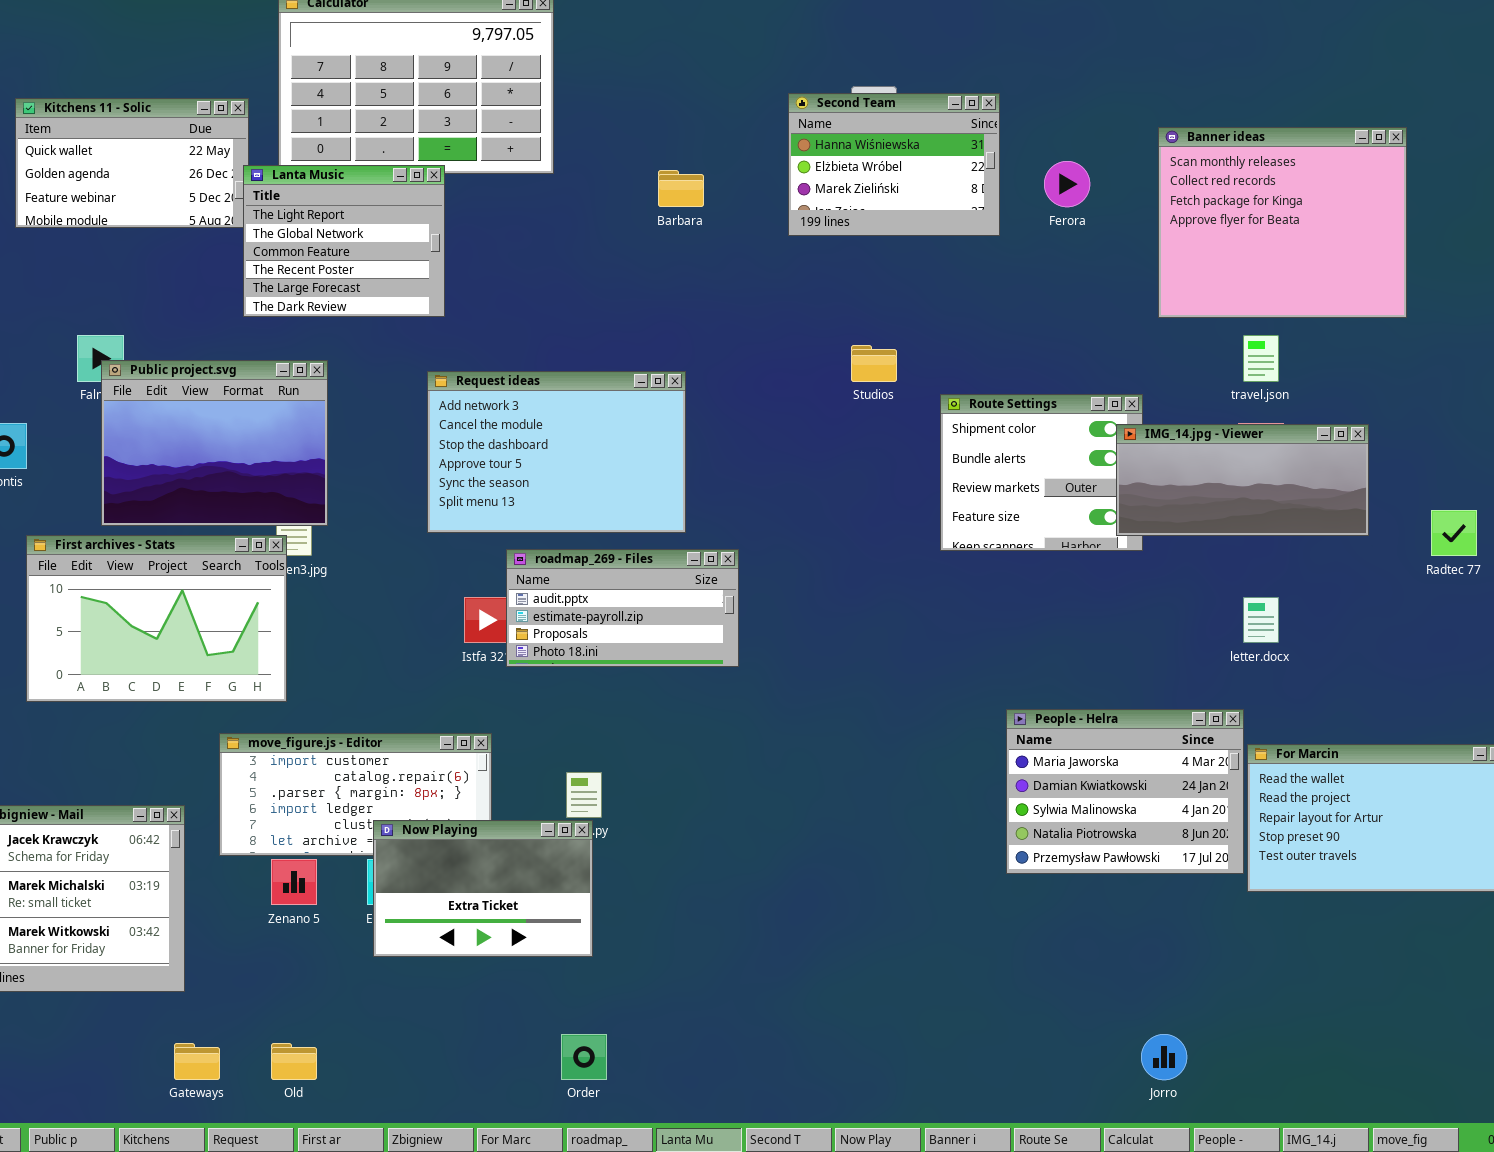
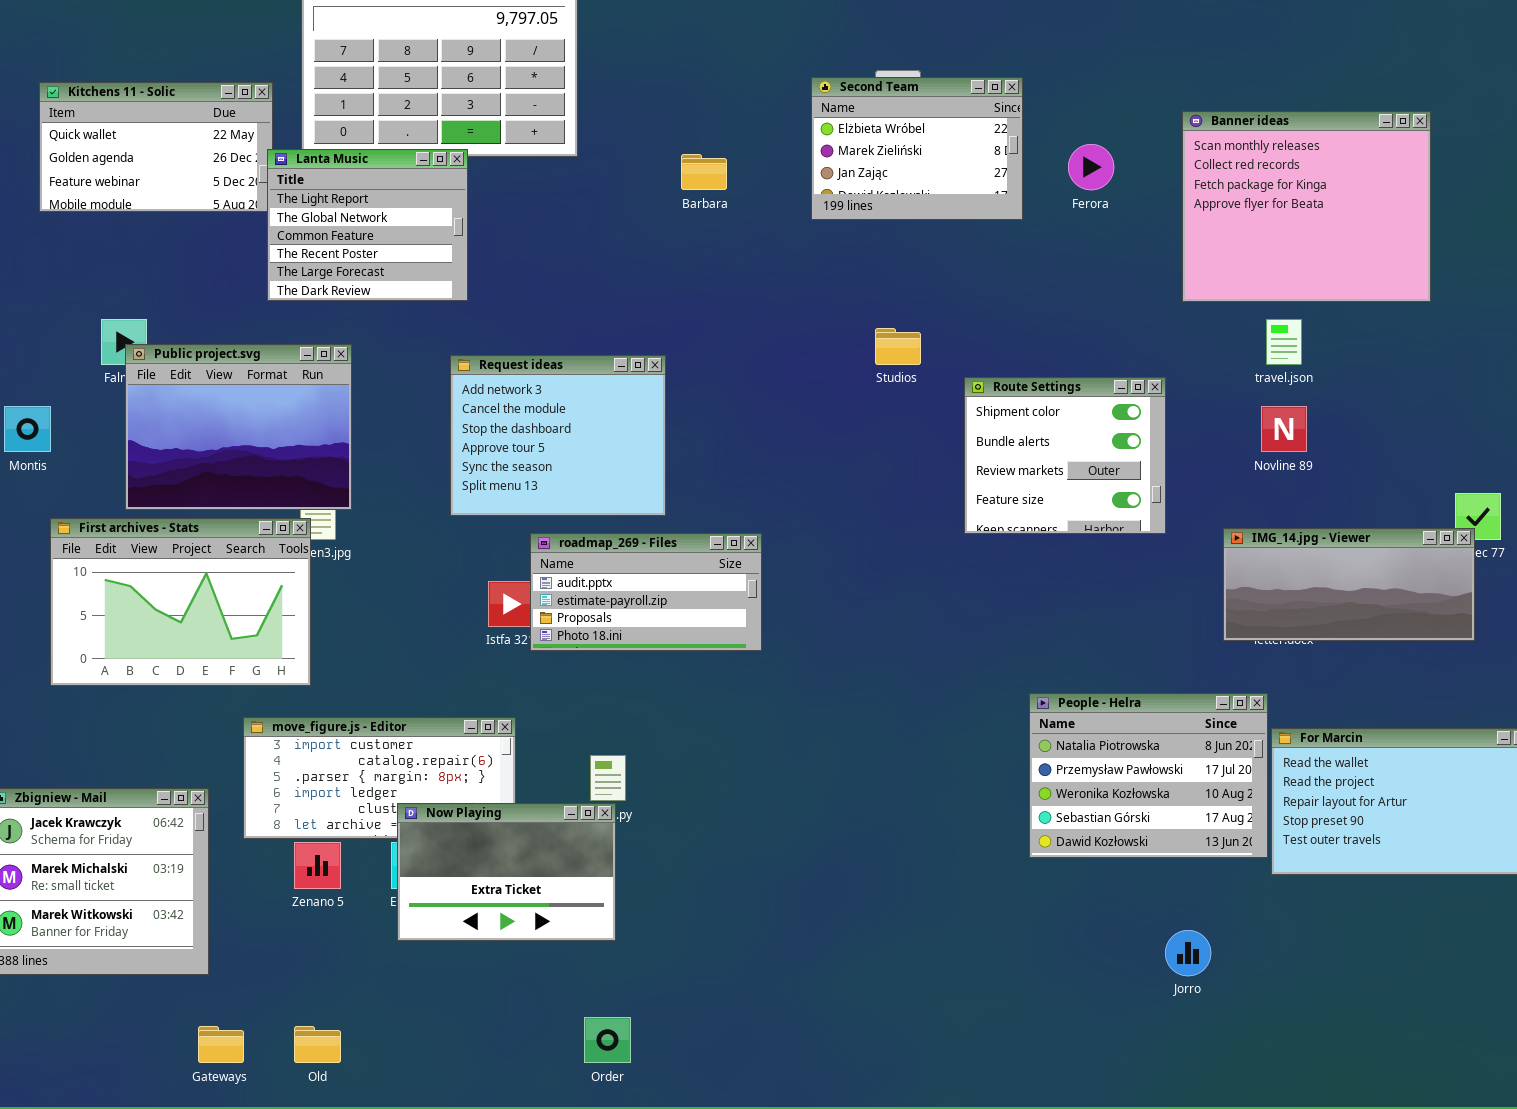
Second Team: [788,93,1000,236] -> [811,77,1023,220], scrolled down 1 row
Request ideas: [427,371,686,533] -> [450,355,666,516], resized
IMG_14.jpg - Viewer: [1116,424,1369,536] -> [1223,528,1475,641], moved
People - Helra: [1006,709,1244,874] -> [1029,693,1268,858], scrolled down 3 rows
Jorro: [1141,1034,1187,1080] -> [1165,930,1211,976], moved

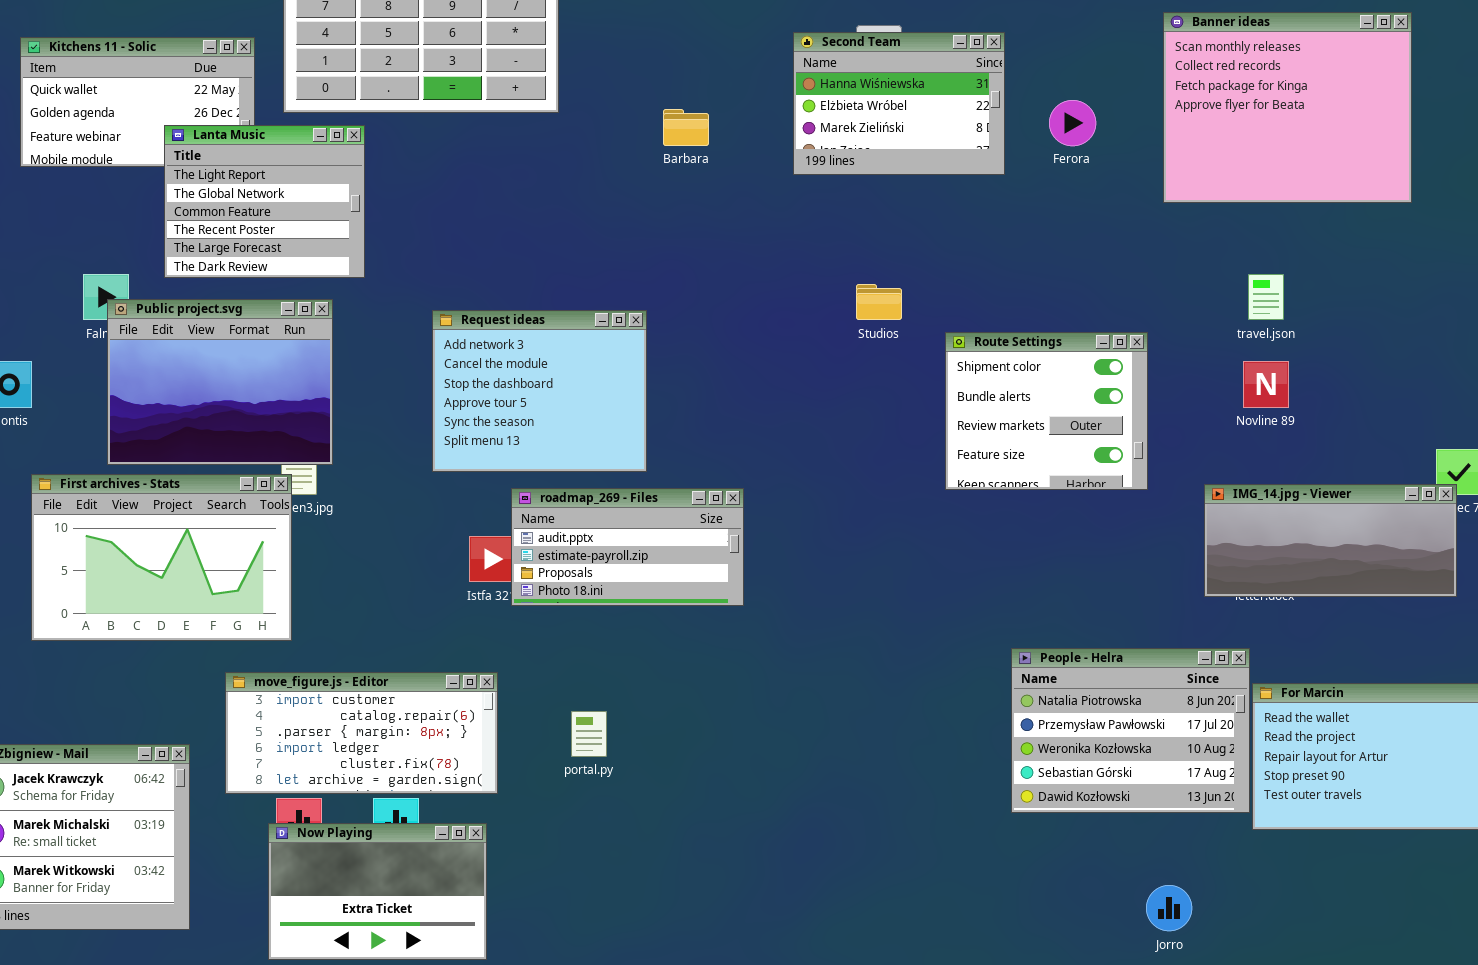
Second Team: [811,77,1023,220] -> [793,32,1005,175], scrolled up 1 row
Banner ideas: [1182,111,1431,302] -> [1163,12,1412,203], moved
Lanta Music: [267,149,468,301] -> [164,125,365,278], moved
Now Playing: [397,803,616,941] -> [268,823,487,960], moved

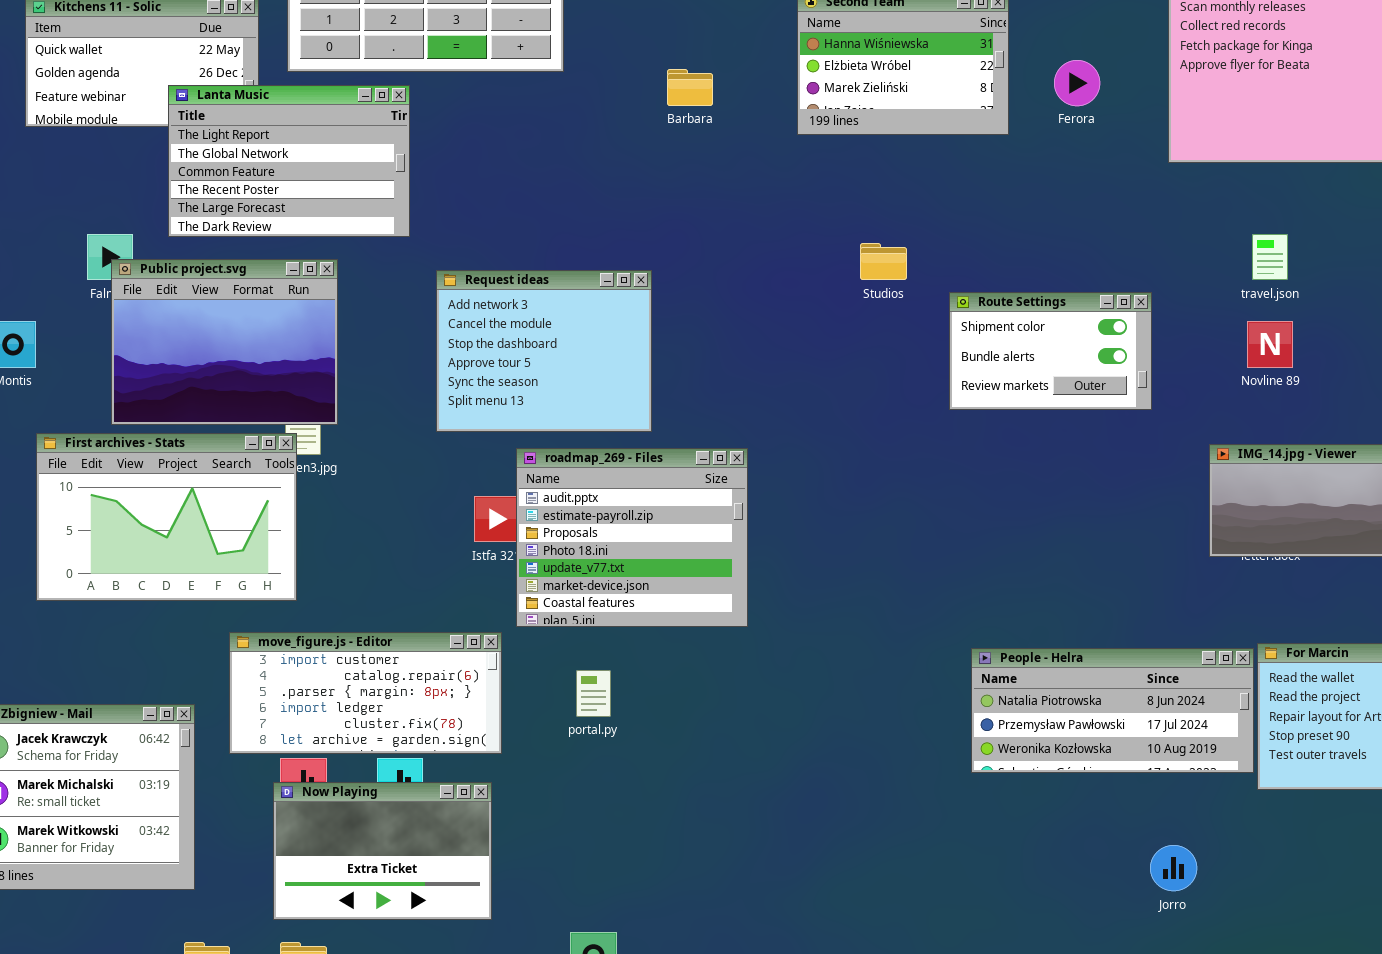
Lanta Music: [164,125,365,278] -> [168,85,410,237], resized
Route Settings: [945,332,1148,490] -> [949,292,1152,410], resized
roadmap_269 - Files: [511,488,744,606] -> [516,448,748,627], resized
People - Helra: [1011,648,1250,813] -> [971,648,1254,773], resized

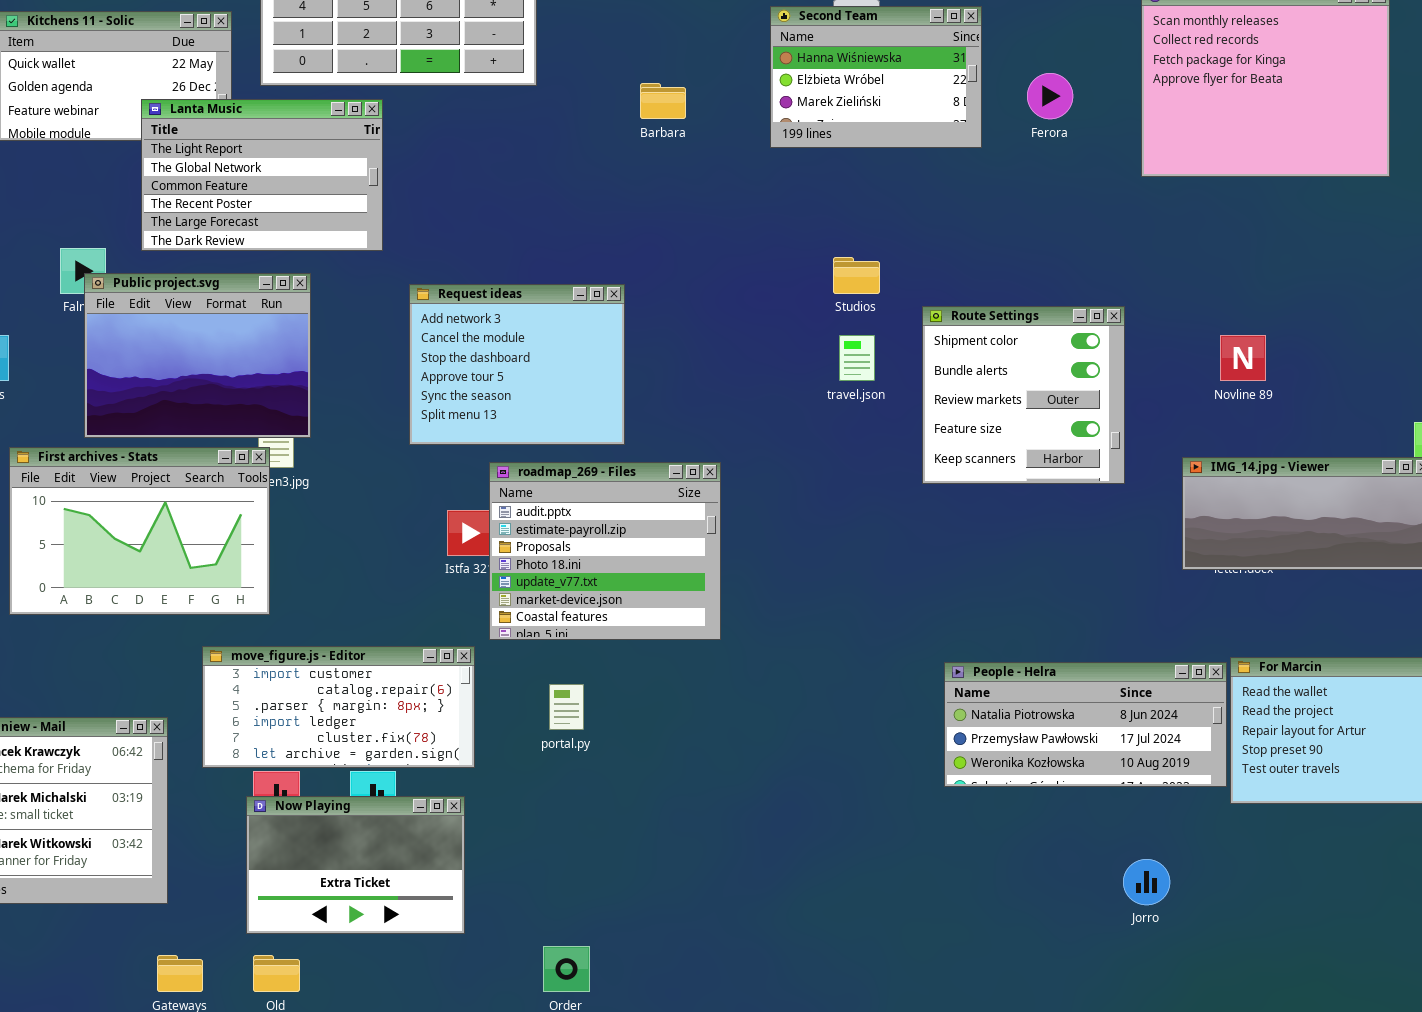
travel.json: [1252,234,1288,280] -> [839,335,875,381], moved
Route Settings: [949,292,1152,410] -> [922,306,1125,484], resized

